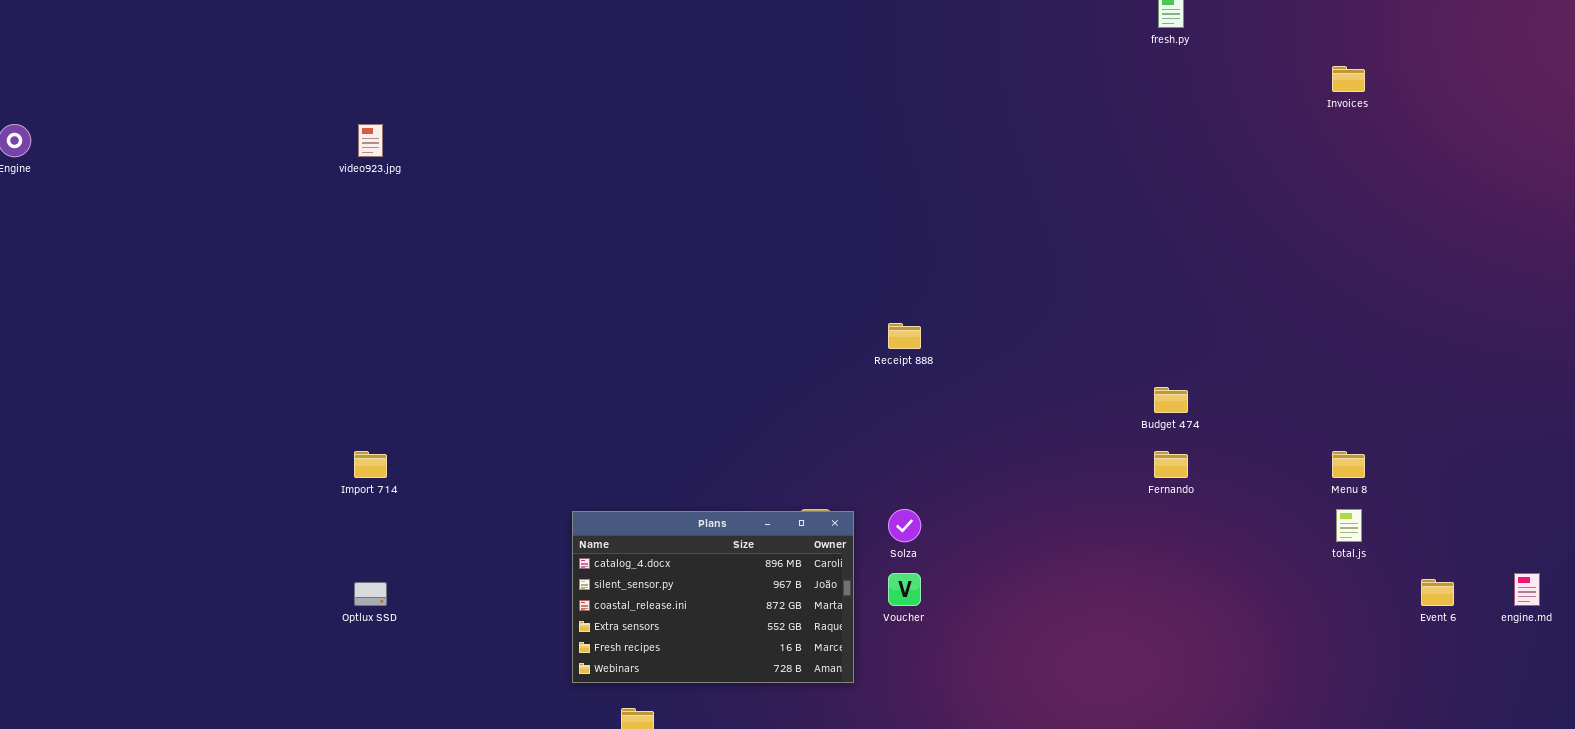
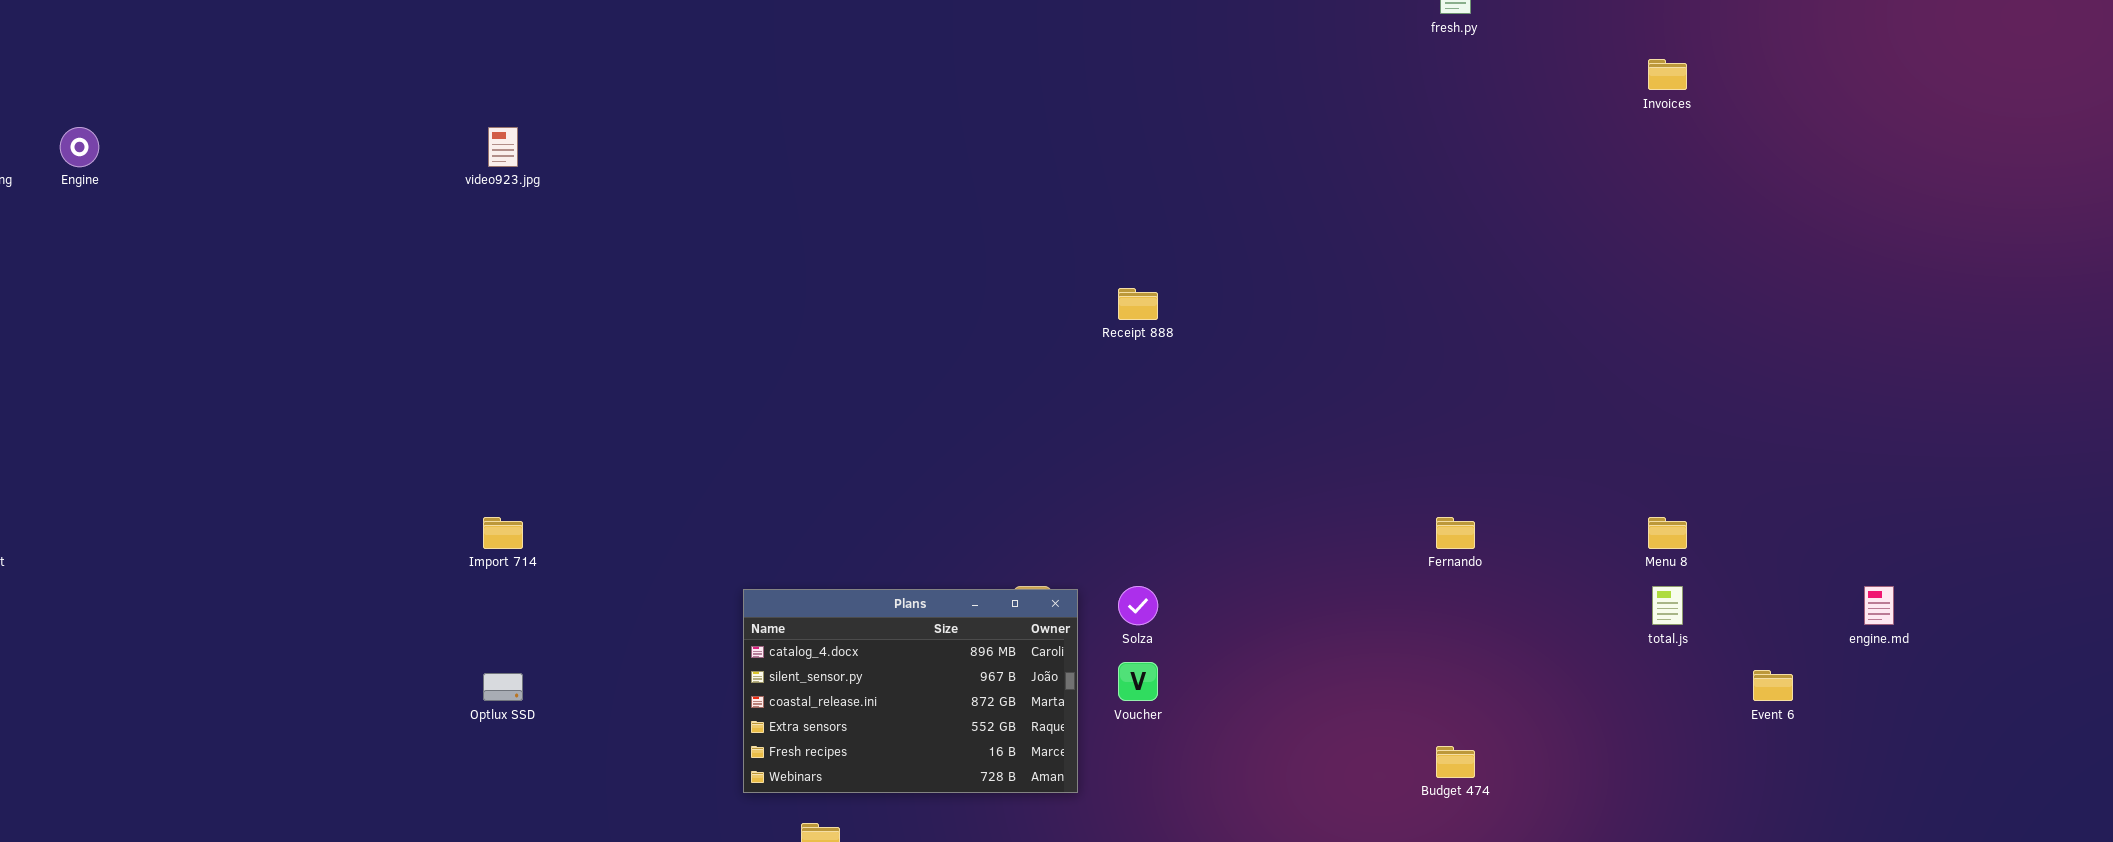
Receipt 888: [888,323,921,349] -> [1118,288,1158,320], moved
Budget 474: [1154,387,1188,413] -> [1436,746,1475,778], moved
engine.md: [1514,573,1540,606] -> [1864,586,1894,625], moved

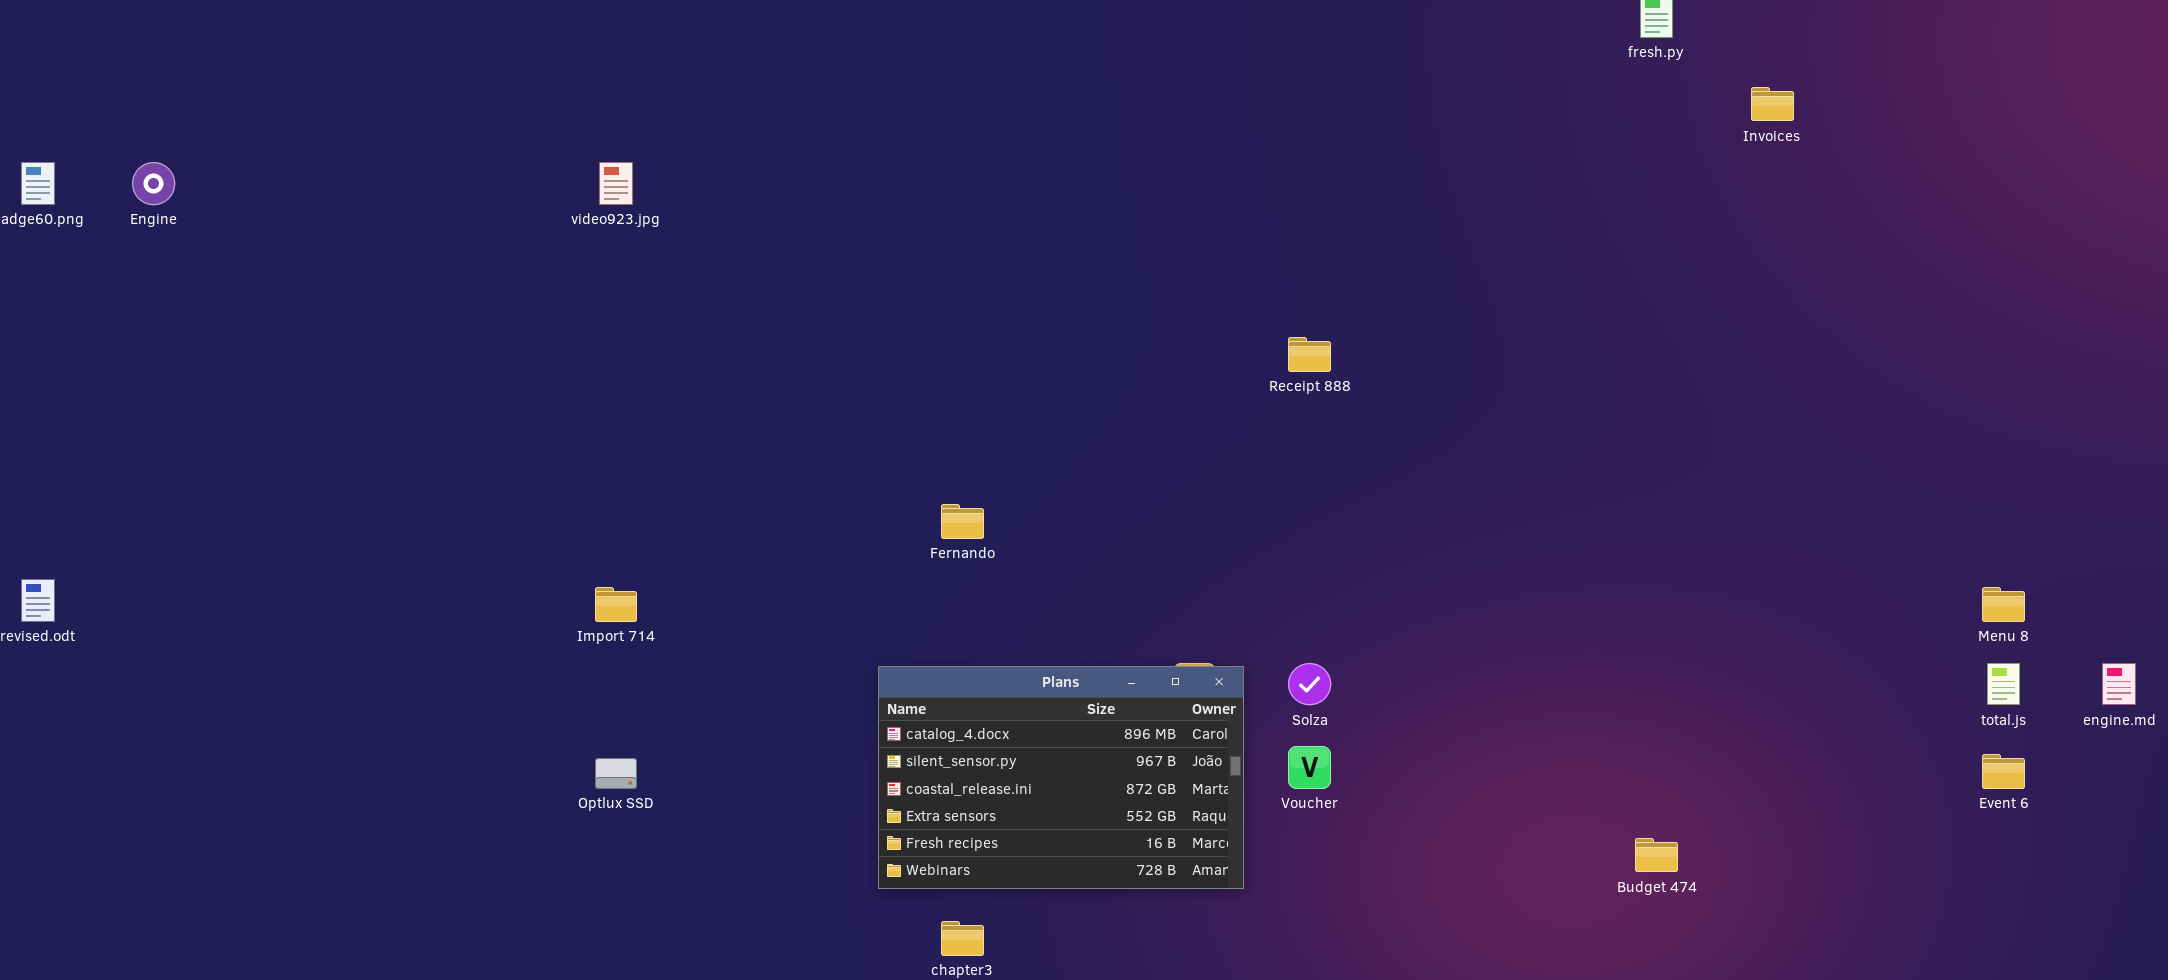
Invoices: [1648,59,1687,90] -> [1751,87,1794,121], moved
Fernando: [1436,517,1475,549] -> [941,504,984,539], moved
Menu 8: [1648,517,1687,549] -> [1982,587,2025,622], moved
total.js: [1652,586,1683,625] -> [1987,663,2020,705], moved

